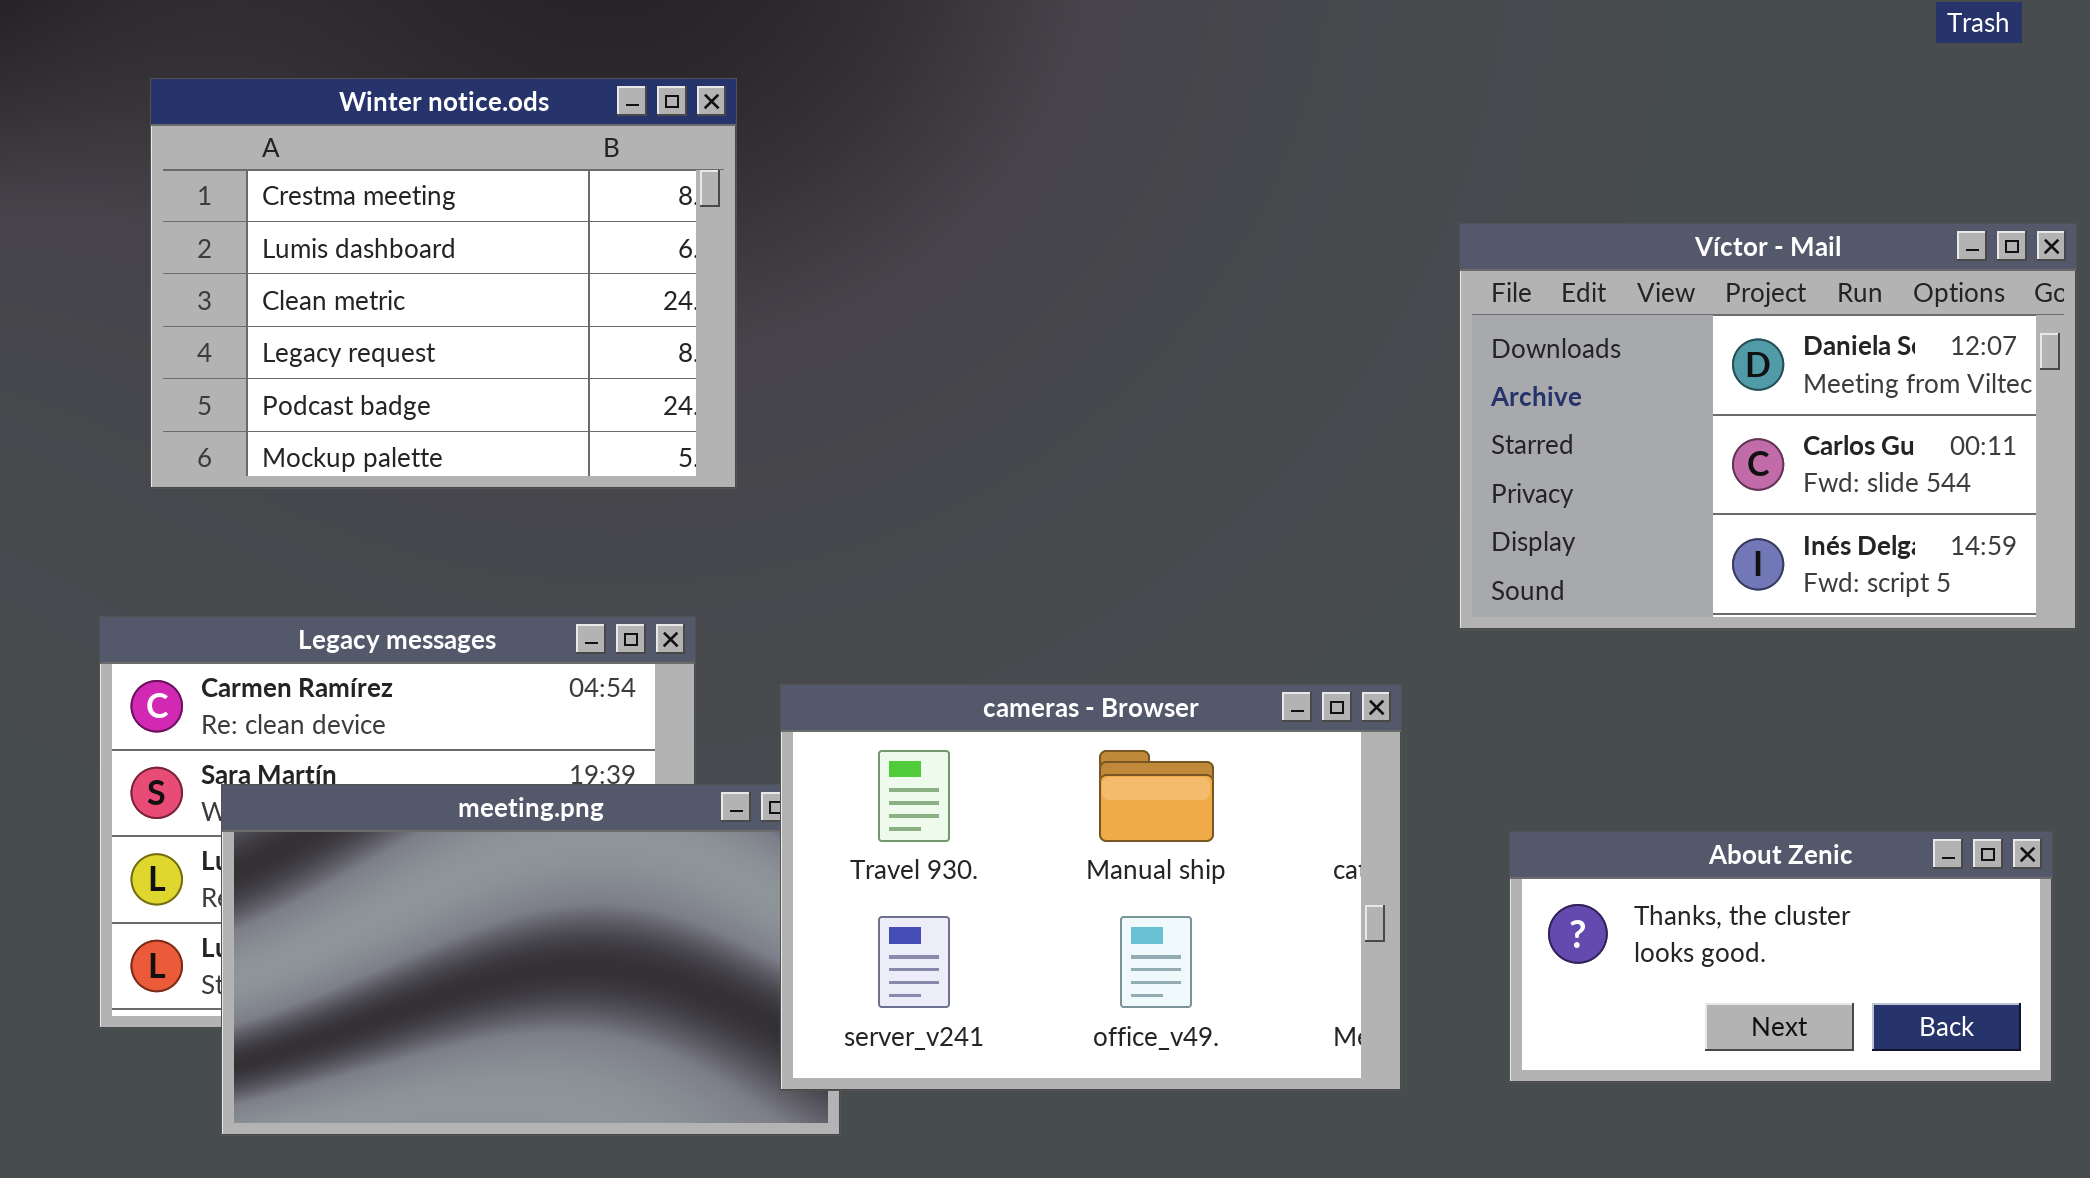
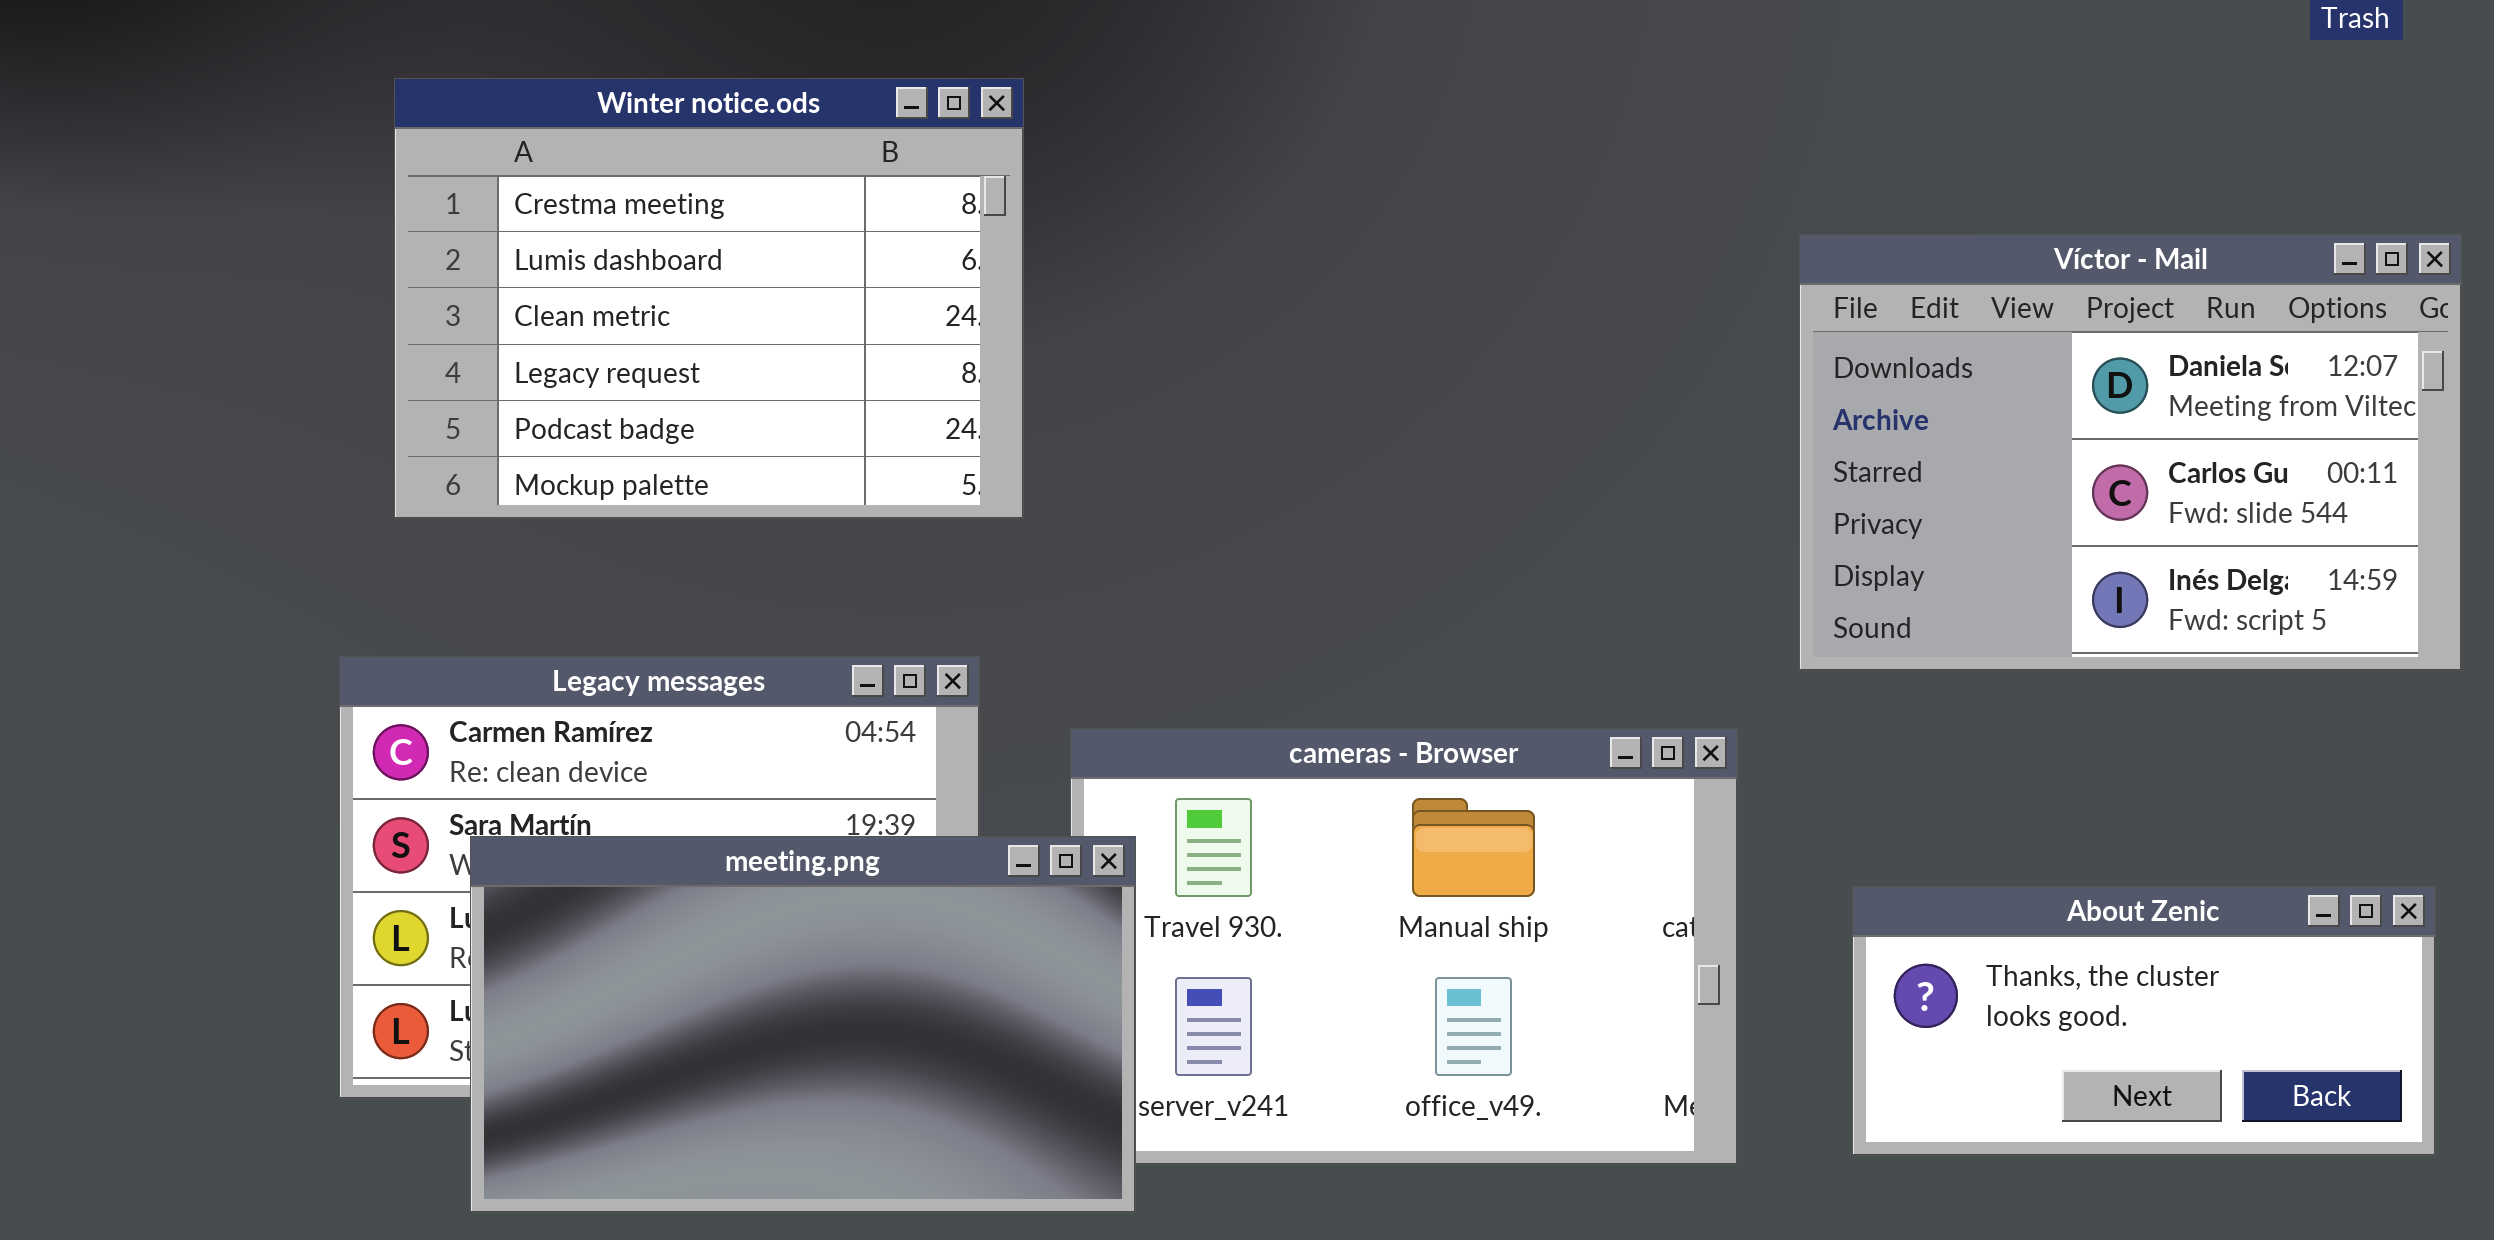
meeting.png: [221,784,841,1136] -> [470,836,1136,1213], raised

